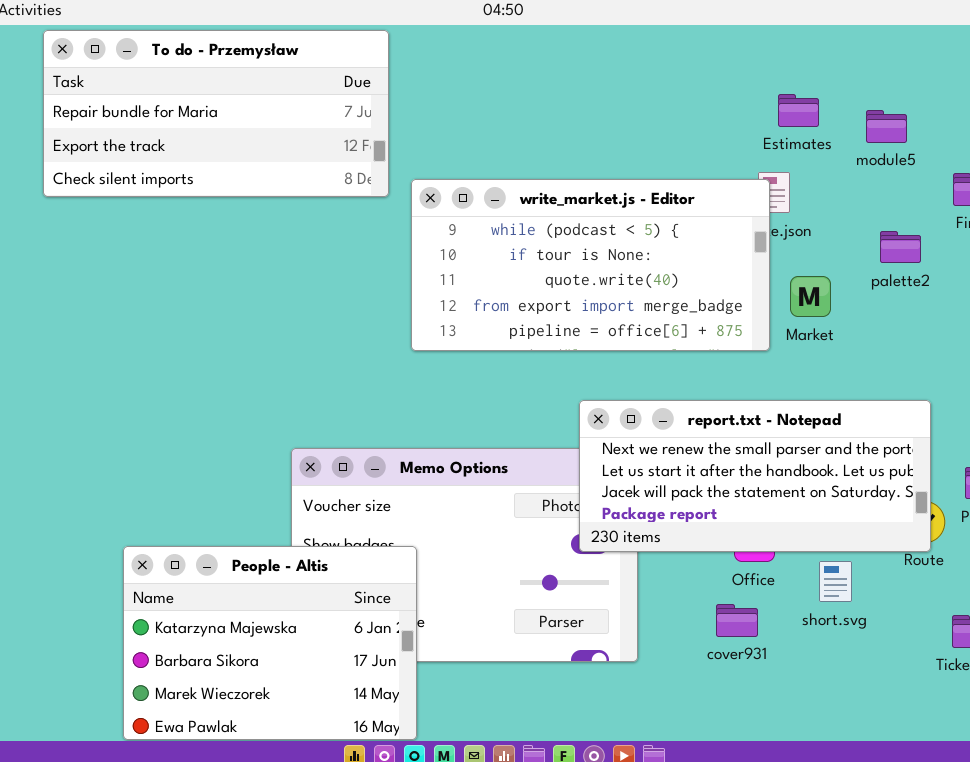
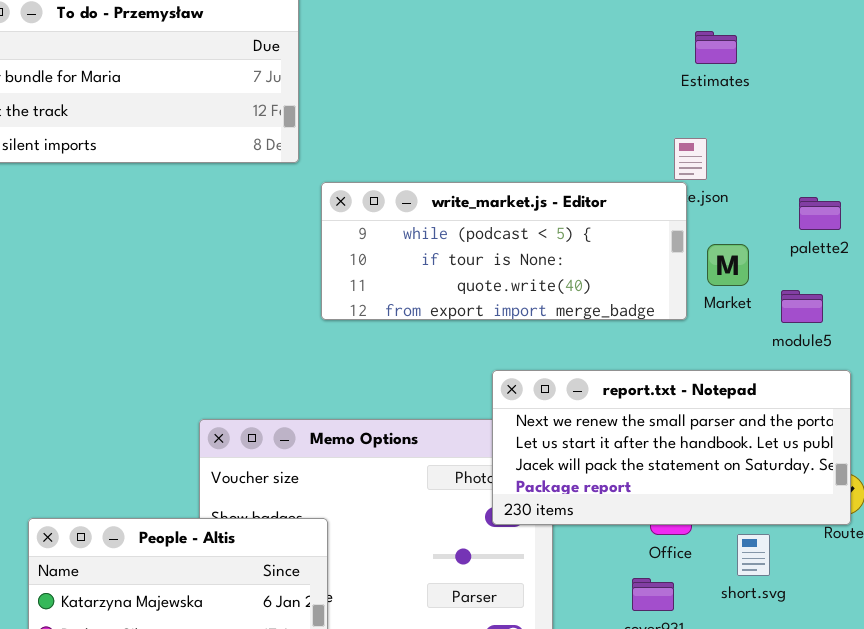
Estimates: [778,94,819,127] -> [695,31,737,64], moved
module5: [866,110,907,143] -> [781,290,823,323], moved
write_market.js - Editor: [411,179,770,351] -> [321,182,687,320], resized

